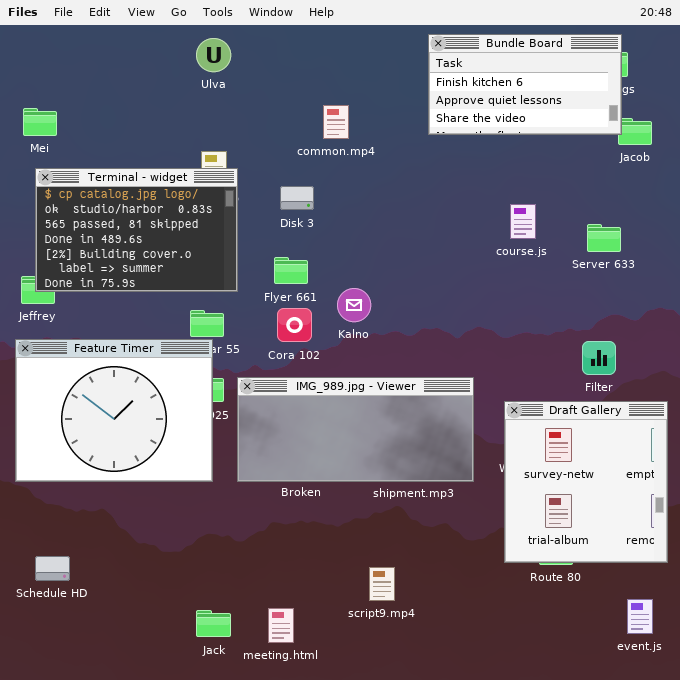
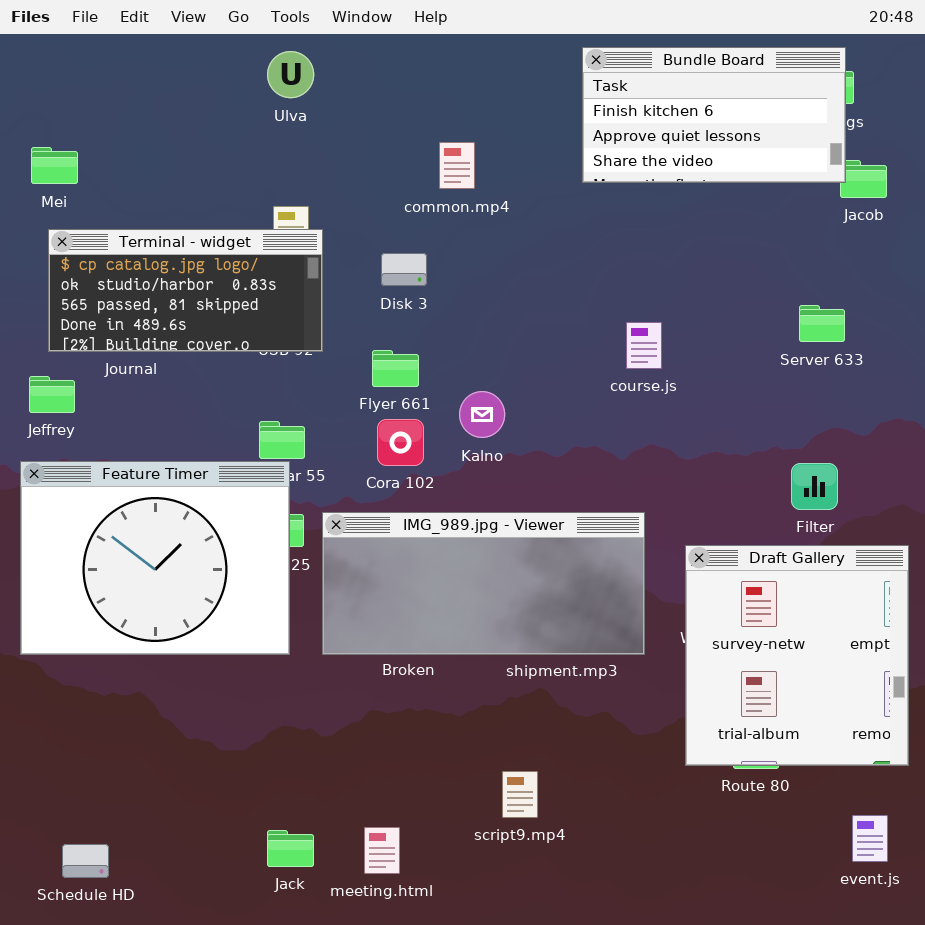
Terminal - widget: [35,168,238,292] -> [48,229,323,352], resized
course.js: [510,204,536,239] -> [626,322,662,369], moved
Schedule HD: [35,556,70,581] -> [62,844,109,878], moved

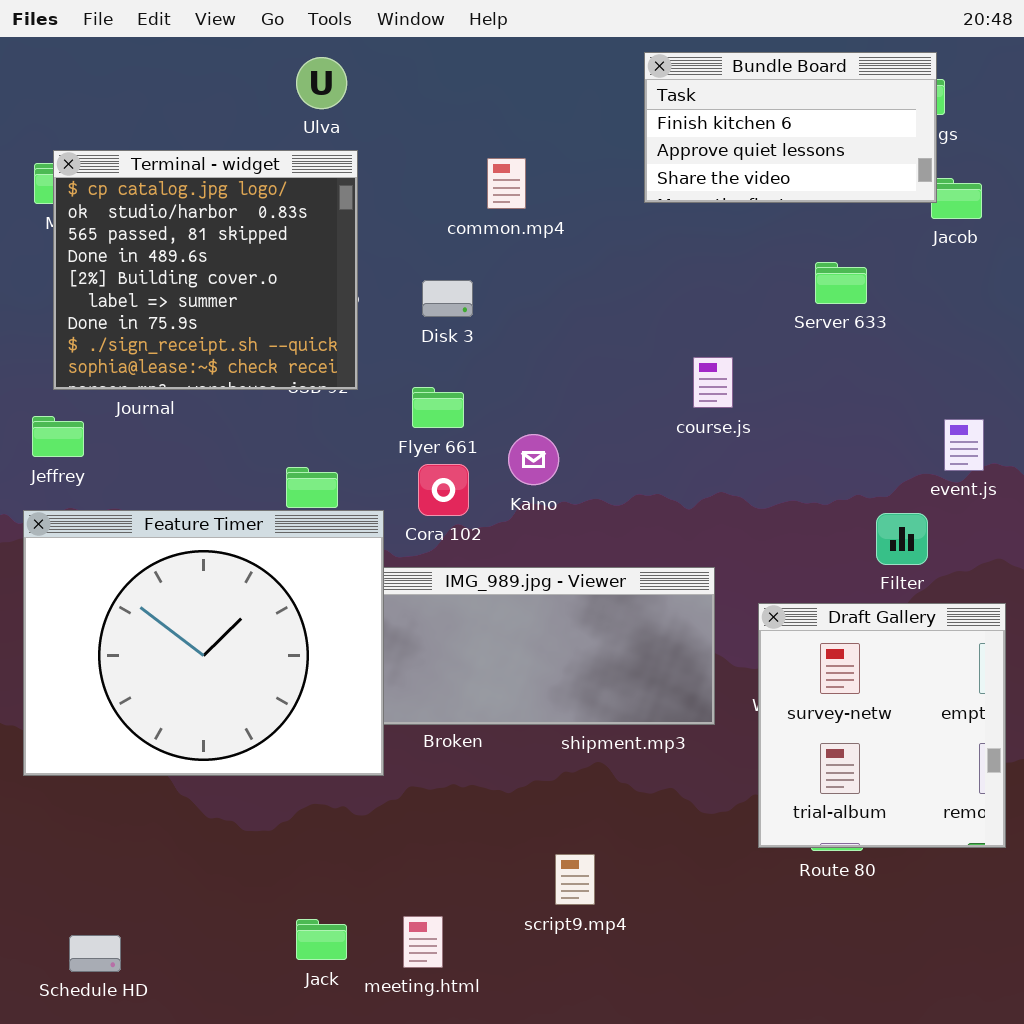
Terminal - widget: [48,229,323,352] -> [53,150,358,390], resized
Server 633: [799,305,845,342] -> [815,262,867,304], moved
Feature Timer: [20,461,290,655] -> [23,510,384,776], resized
event.js: [852,815,888,862] -> [944,419,984,471], moved

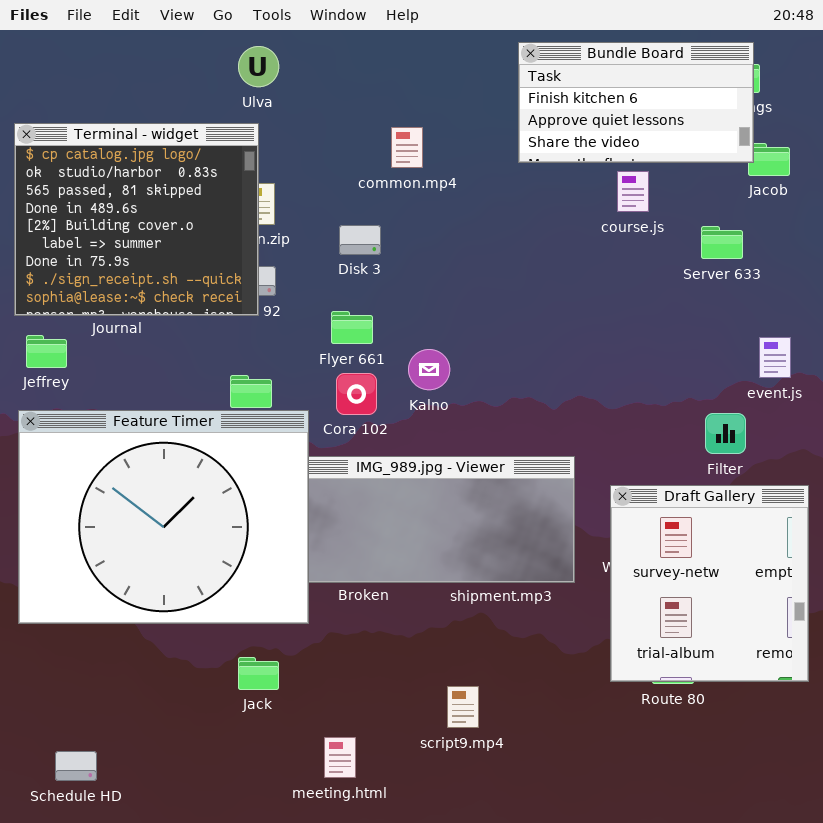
Terminal - widget: [53,150,358,390] -> [14,123,259,316], moved
Server 633: [815,262,867,304] -> [701,226,743,259], moved
course.js: [693,357,733,408] -> [617,171,649,212], moved
Jack: [296,919,347,960] -> [238,657,279,690], moved

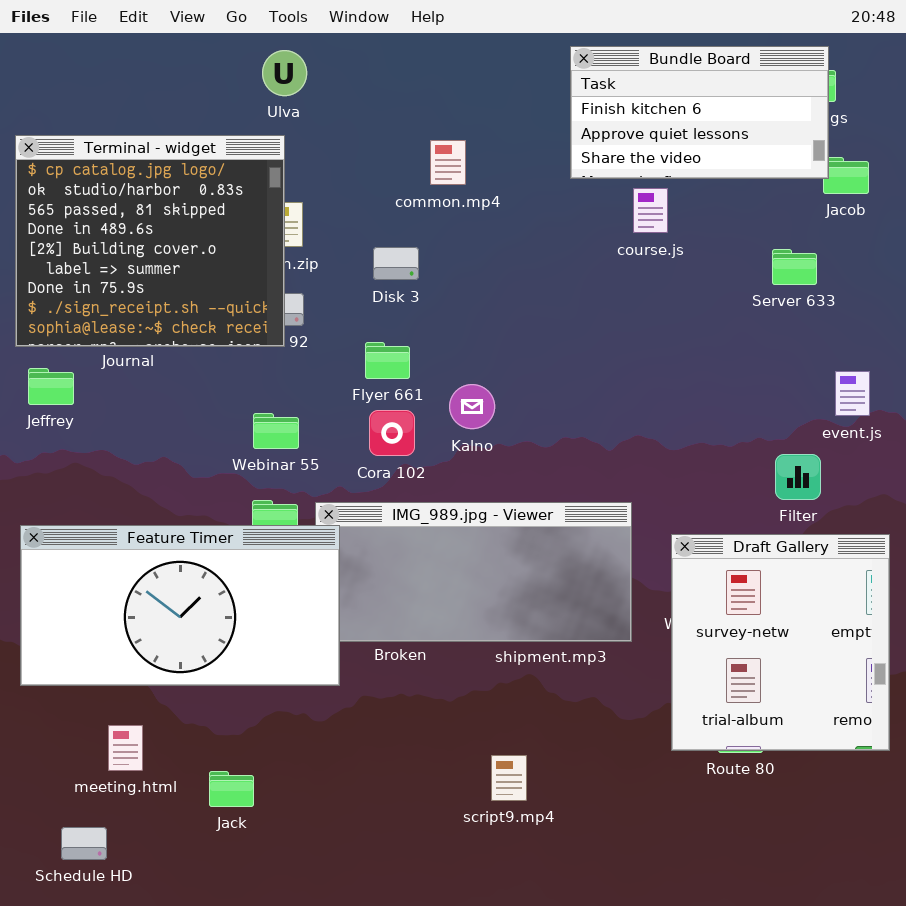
course.js: [617,171,649,212] -> [633,188,668,233], moved
Feature Timer: [18,410,309,624] -> [20,525,340,686], resized
Jack: [238,657,279,690] -> [209,771,254,807], moved
meeting.html: [324,737,356,778] -> [108,725,143,771], moved

